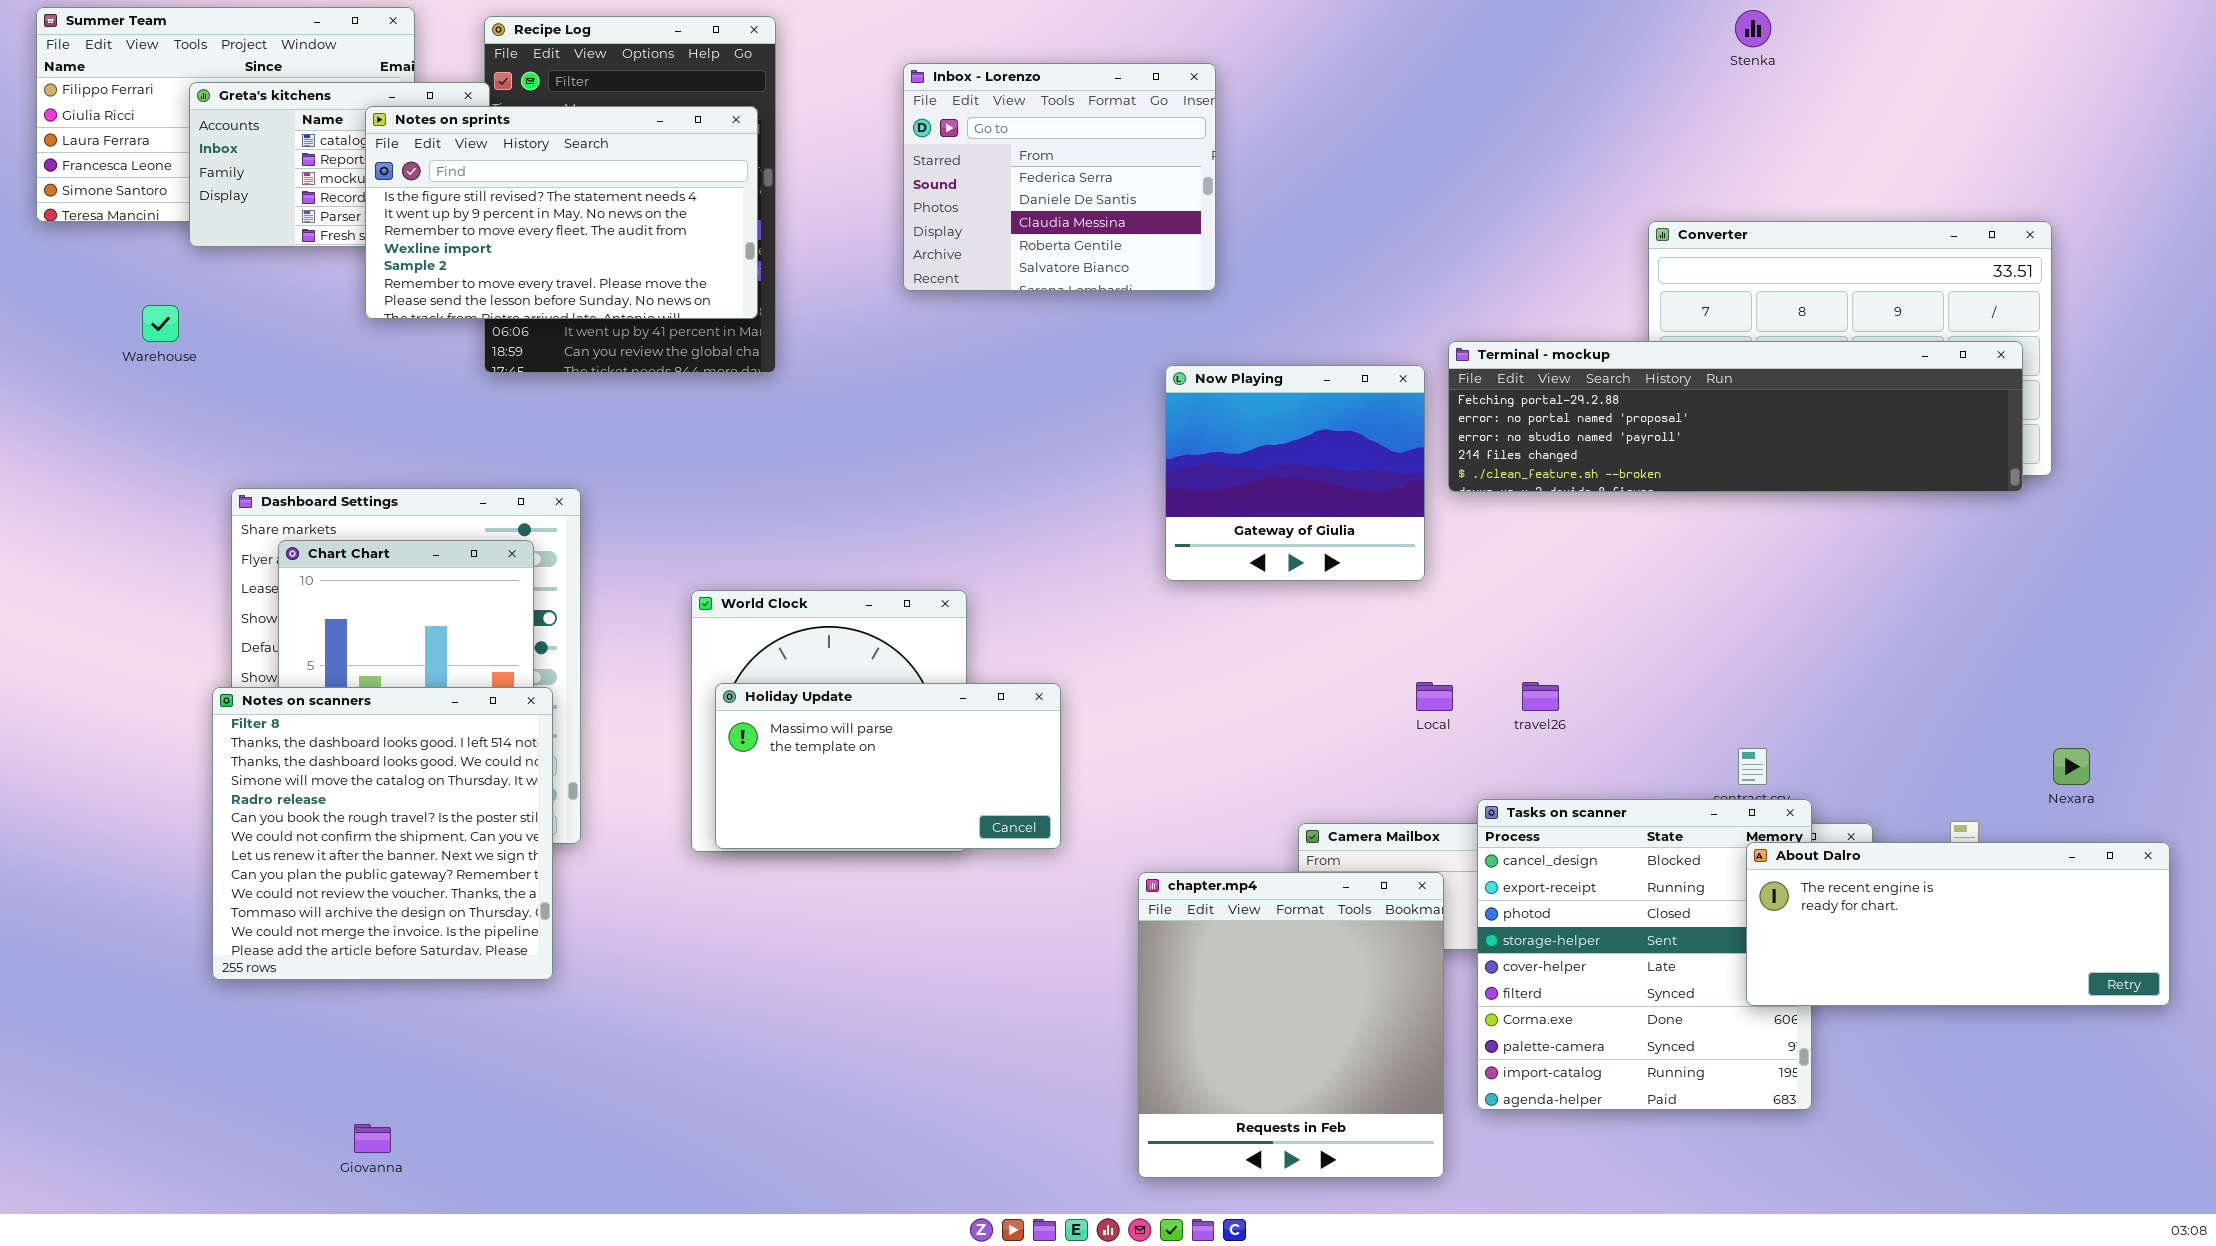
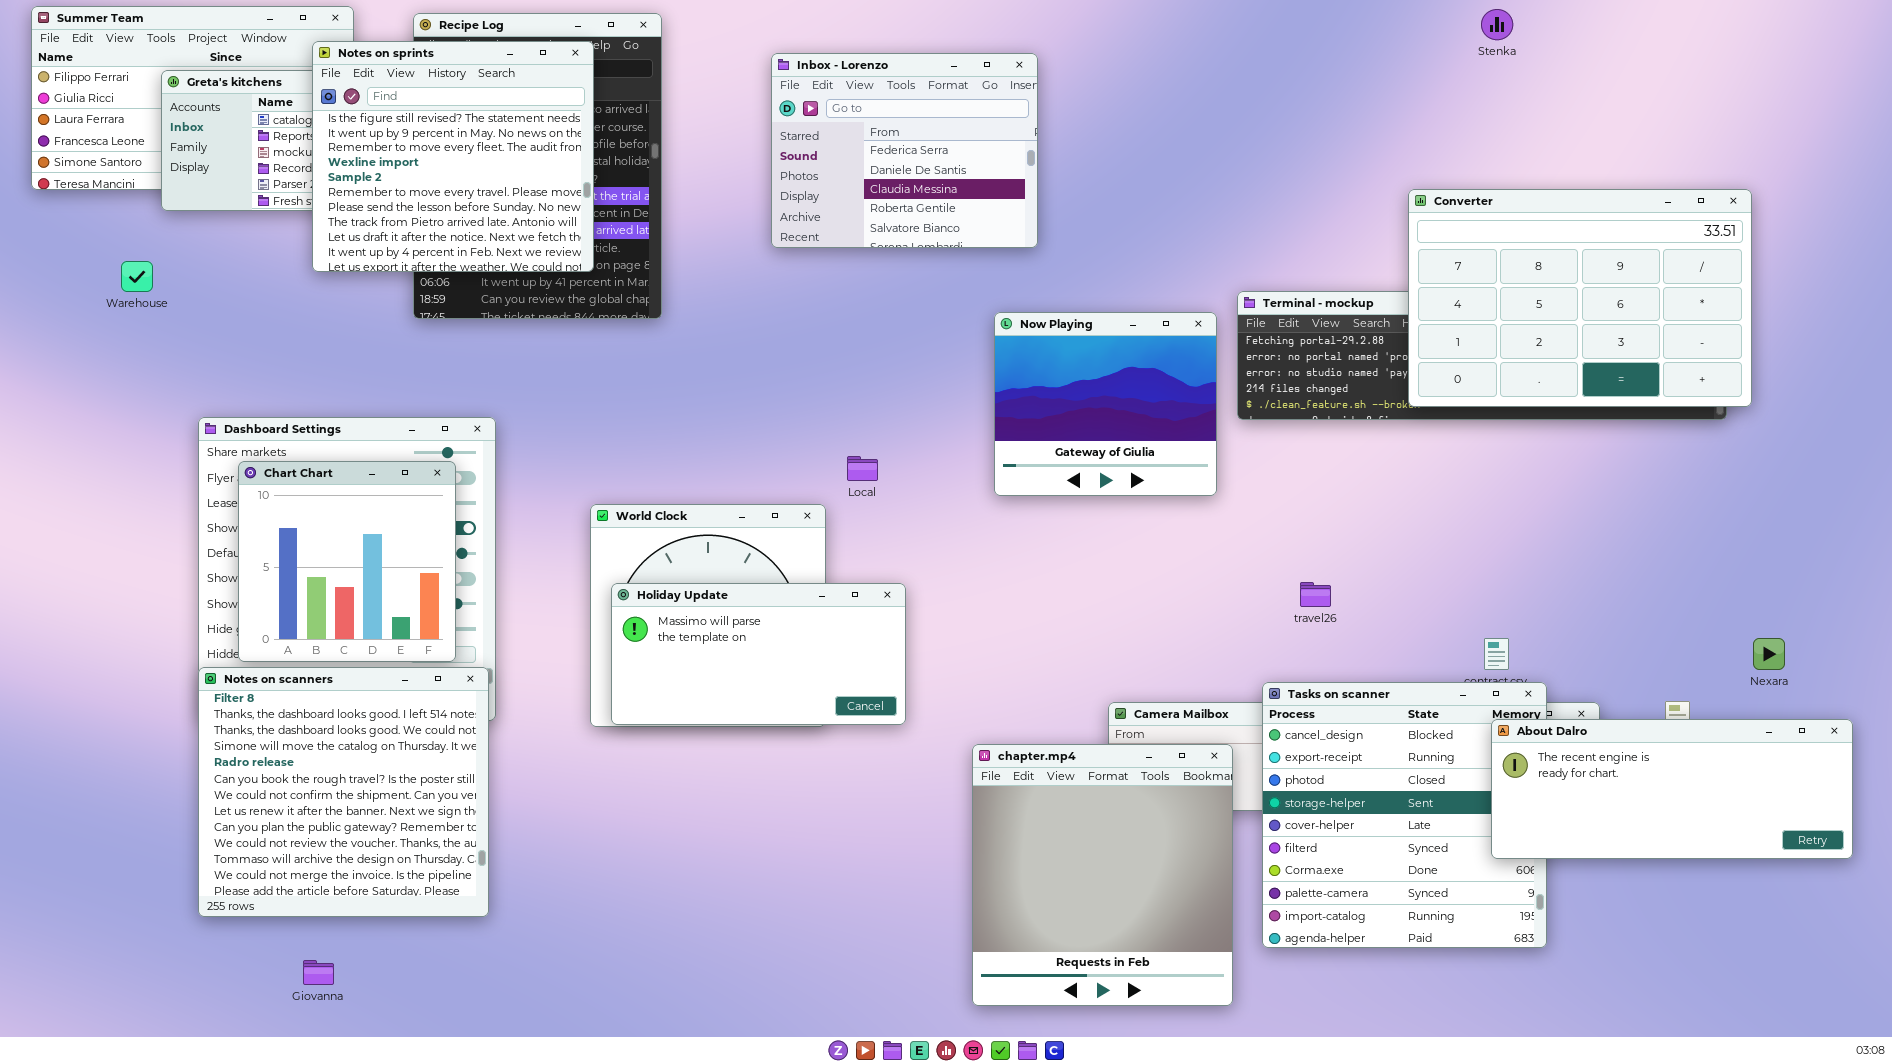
Notes on sprints: [365,106,758,319] -> [312,41,594,272], resized
Converter: [1648,221,2052,476] -> [1408,189,1752,407], raised
Local: [1416,682,1453,711] -> [847,456,878,481], moved
Notes on scanners: [212,687,553,980] -> [198,667,489,917], moved

